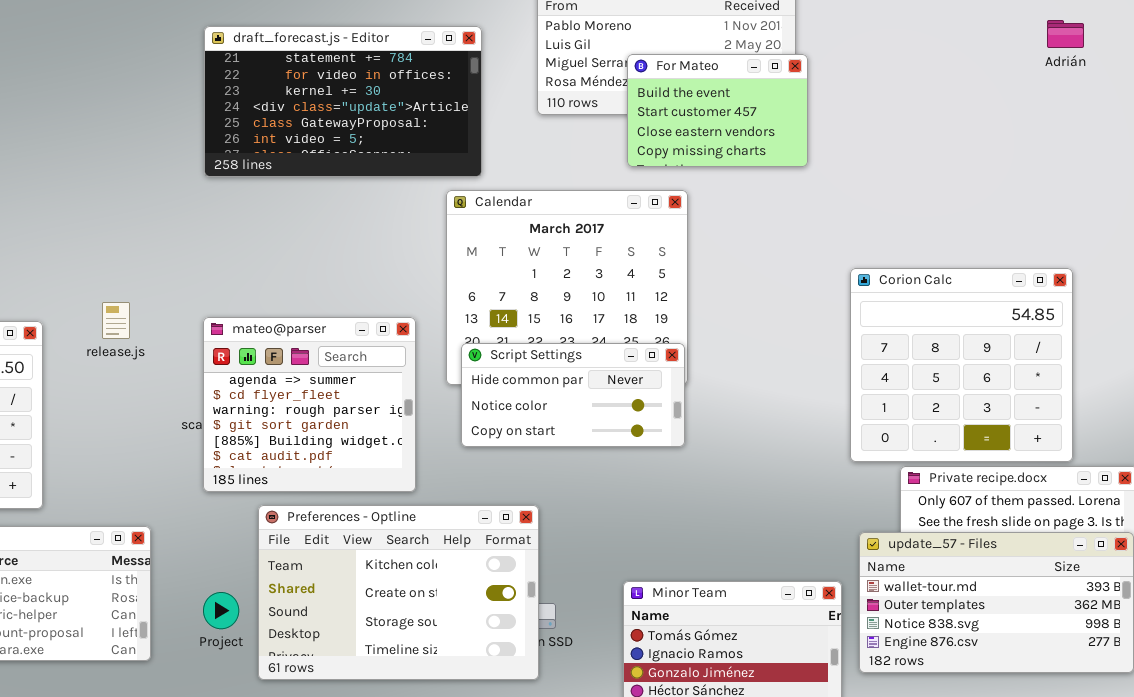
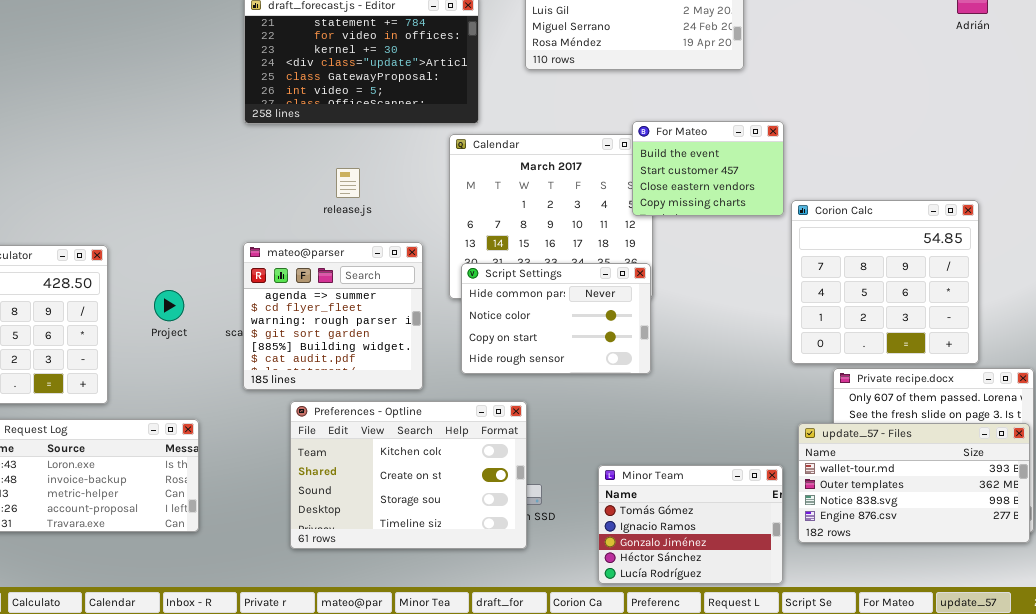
For Mateo: [627,54,808,167] -> [632,121,784,216], moved
release.js: [102,302,130,339] -> [336,168,360,198], moved
Script Settings: [461,343,685,447] -> [461,263,651,374], resized
Project: [203,592,239,629] -> [154,290,184,321], moved

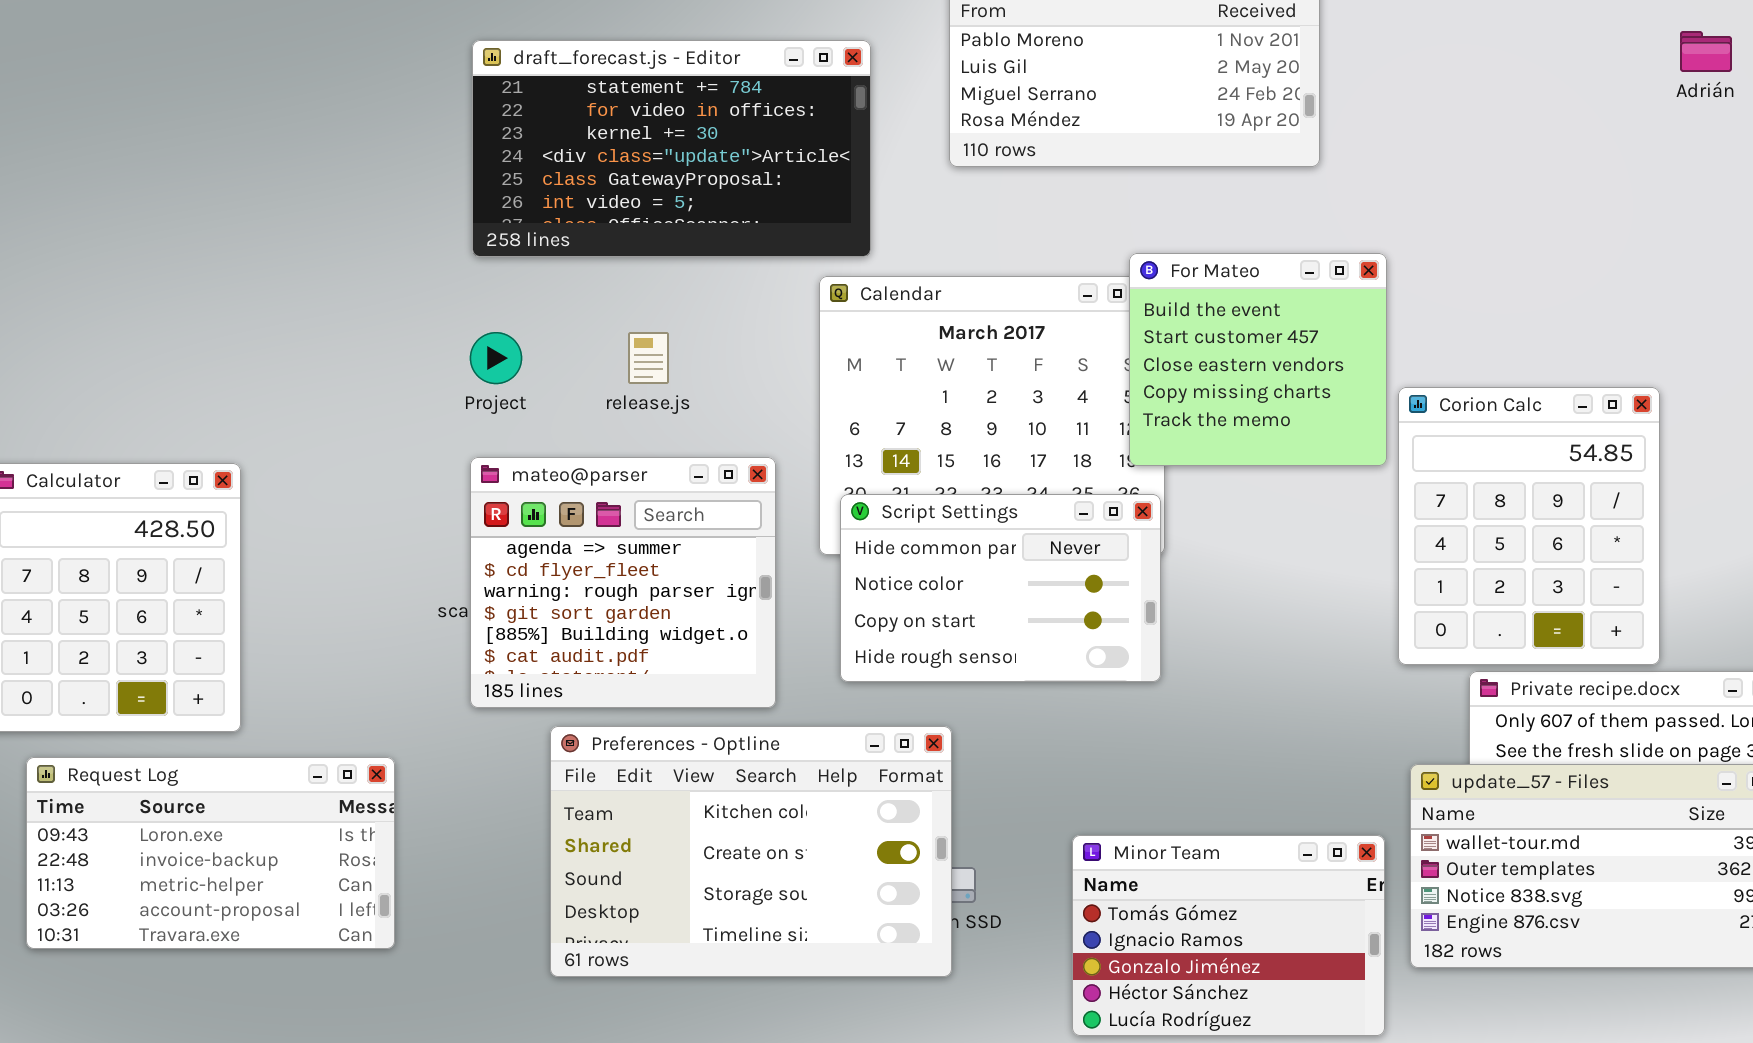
For Mateo: [632,121,784,216] -> [1129,253,1387,466], resized
Corion Calc: [791,200,979,364] -> [1398,387,1660,665], resized
Project: [154,290,184,321] -> [470,332,522,384], moved

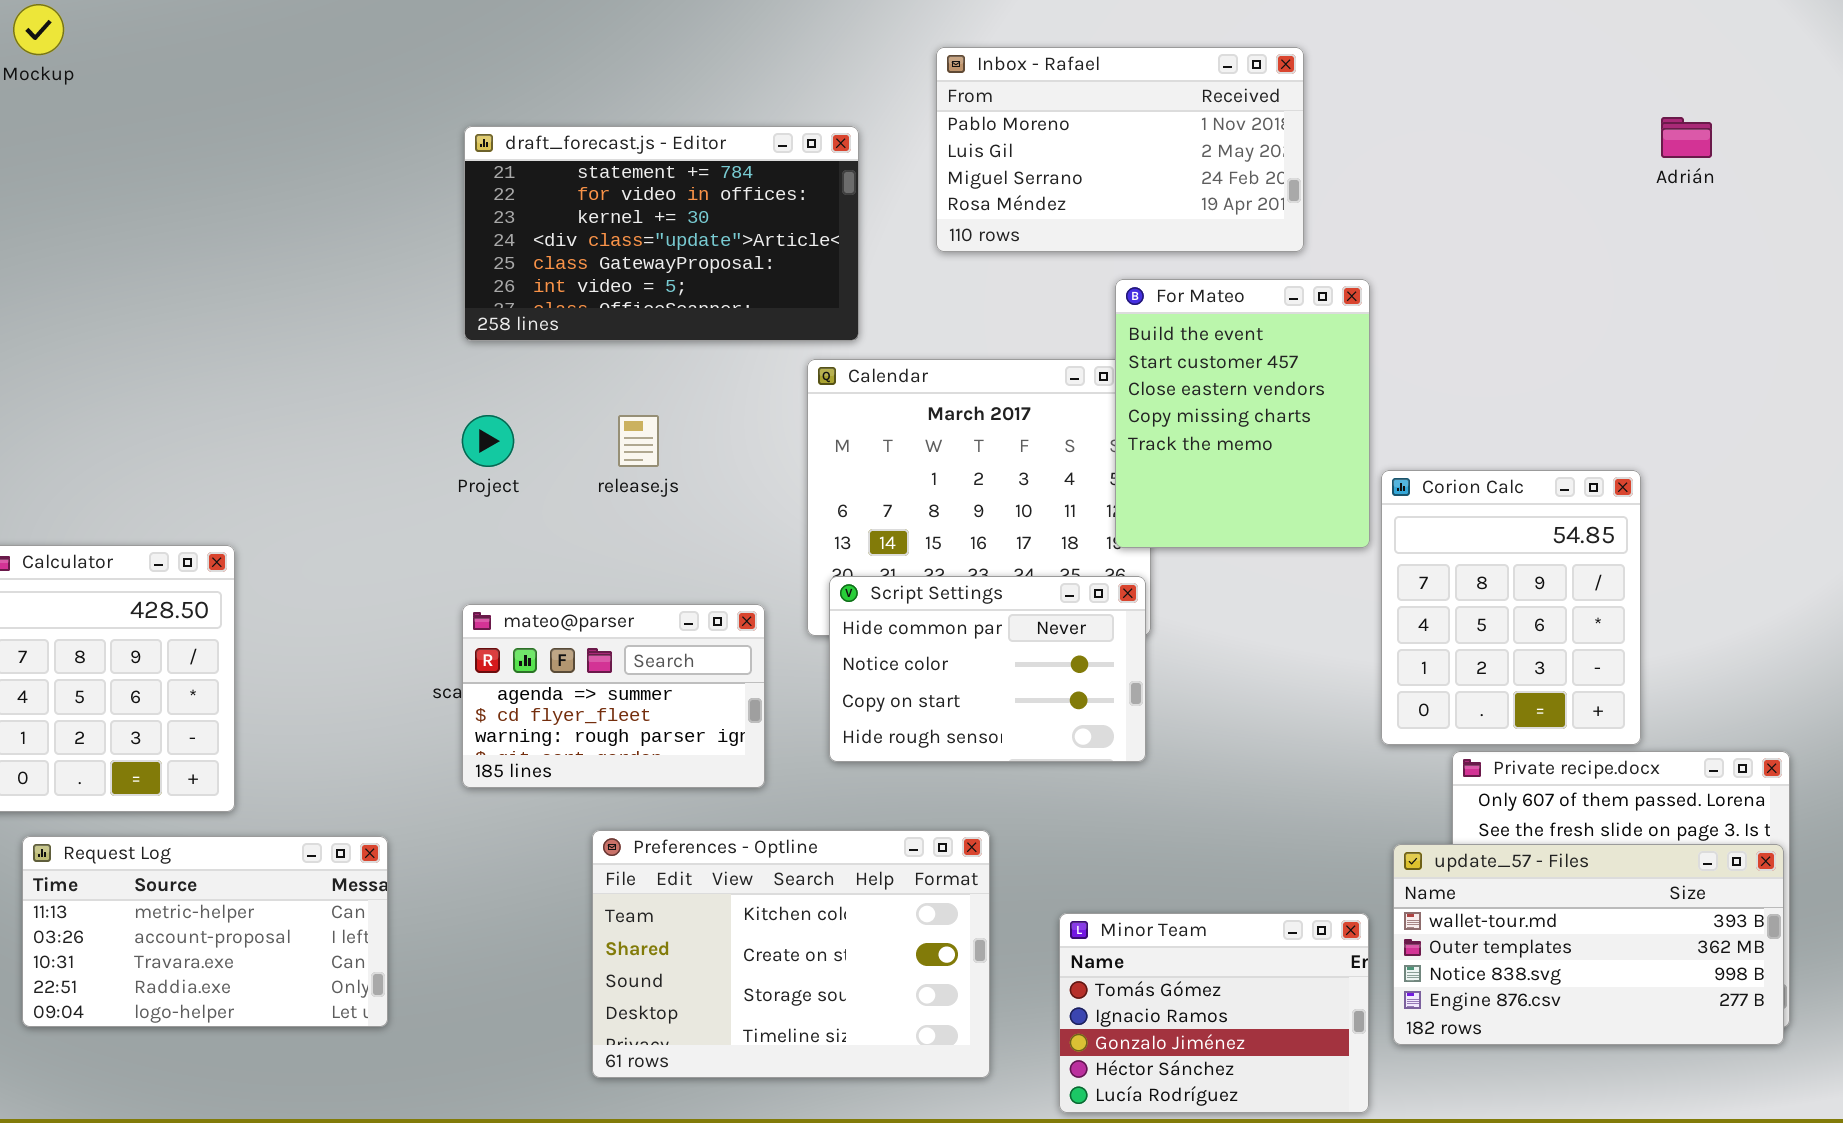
For Mateo: [1129,253,1387,466] -> [1115,279,1370,548], resized
mateo@parser: [470,457,776,708] -> [462,604,765,788], resized
Preferences - Optline: [550,726,952,977] -> [592,830,990,1078], moved
Request Log: [26,757,395,949] -> [22,836,388,1027], scrolled down 2 rows

